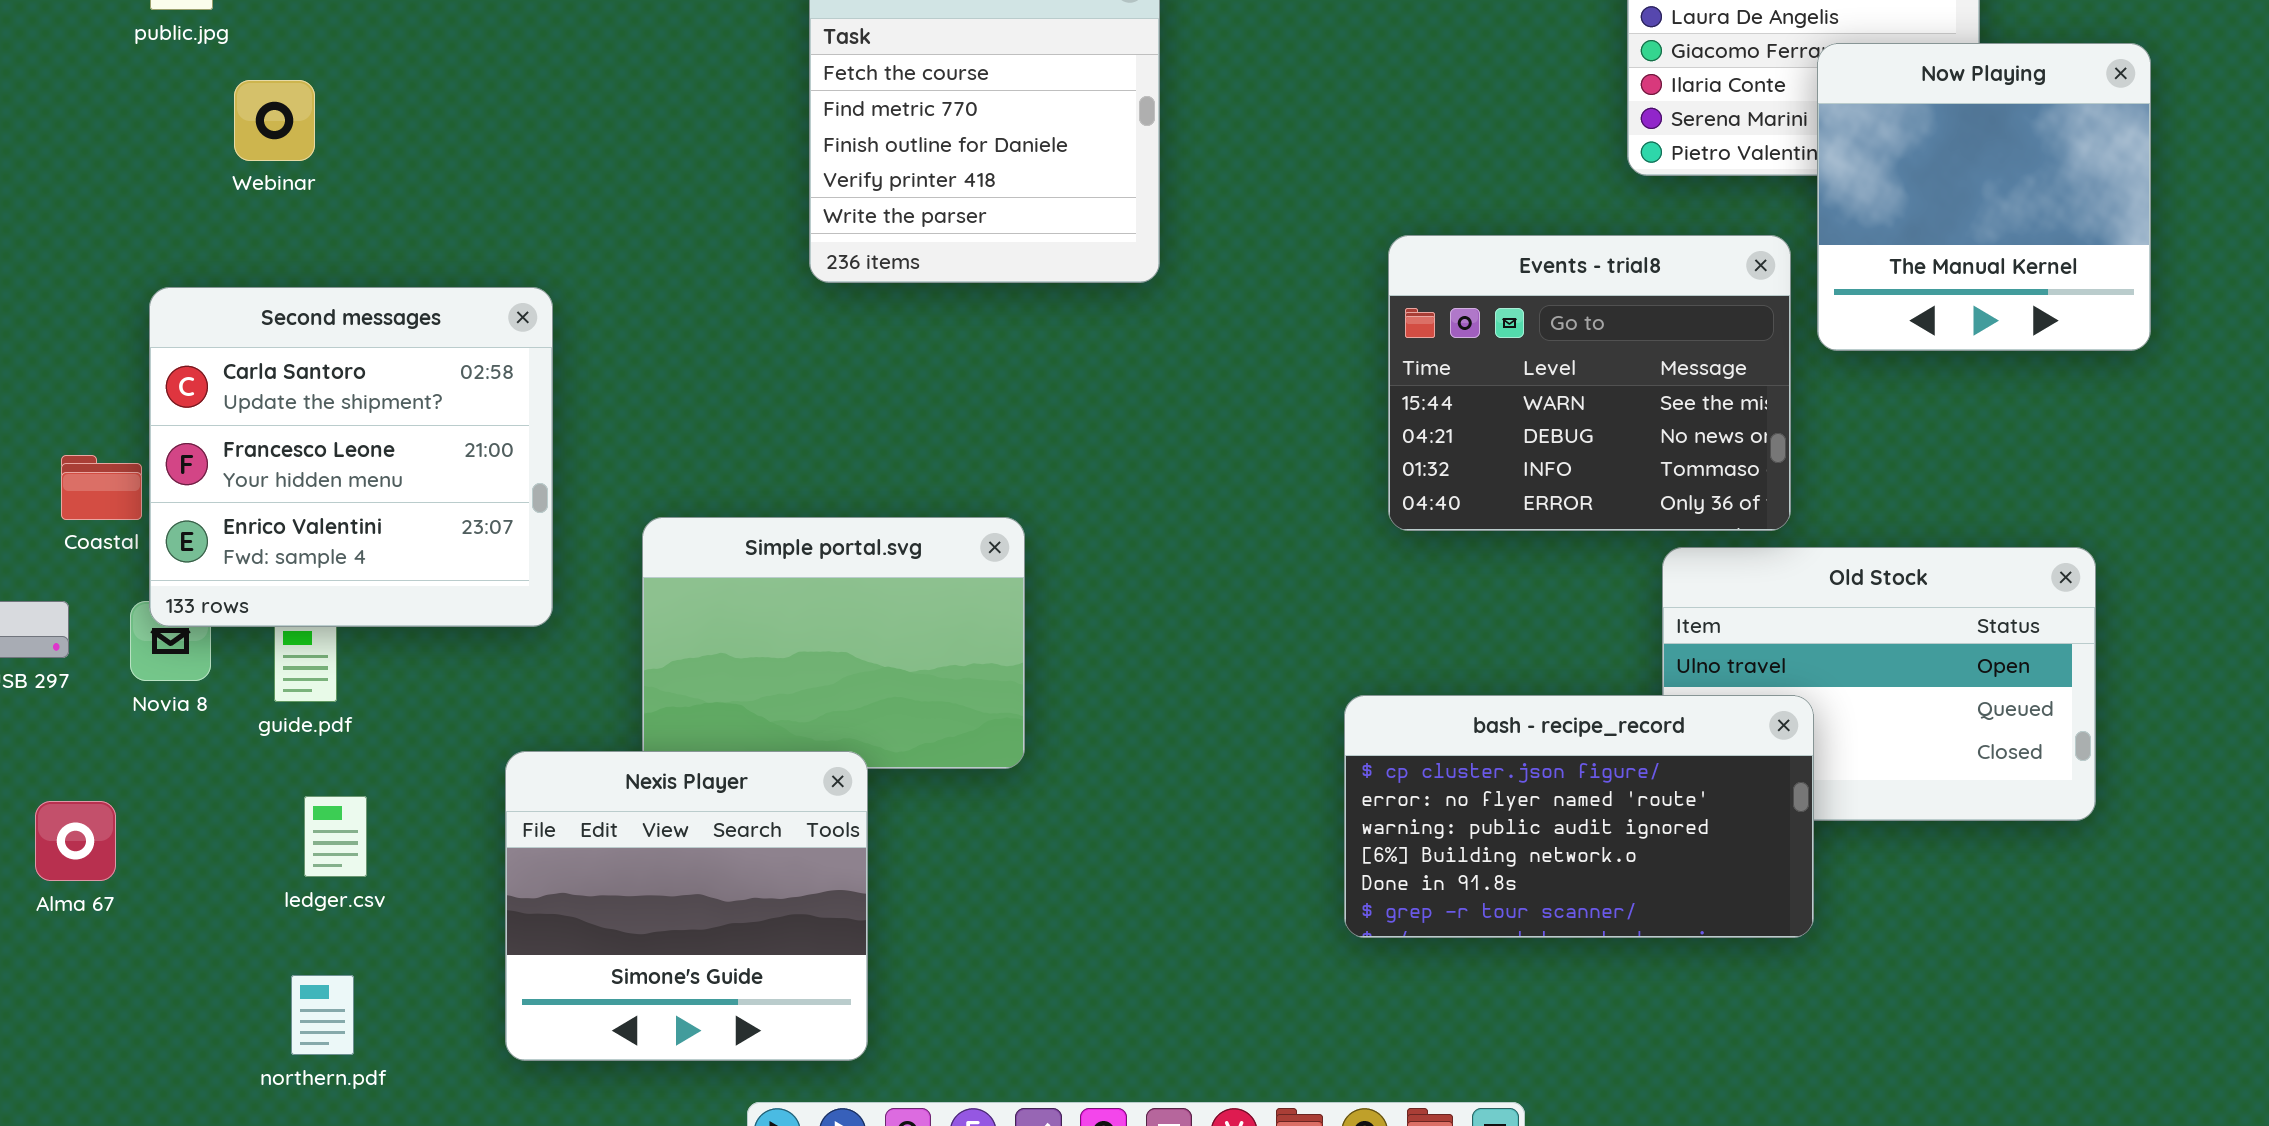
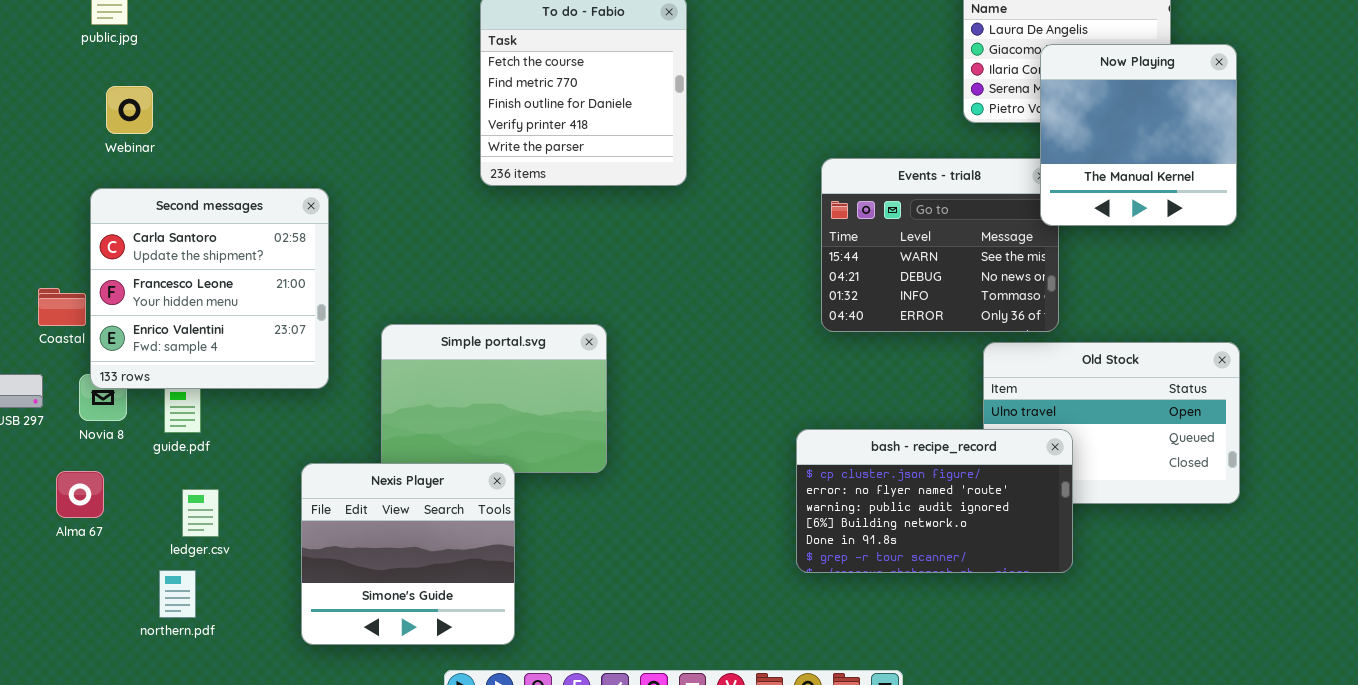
Now Playing: [1817,43,2151,351] -> [1040,44,1237,226], moved
Webinar: [234,80,315,161] -> [106,86,153,134], moved
Alma 67: [35,801,116,881] -> [56,471,104,518], moved
northern.pdf: [291,975,354,1055] -> [159,570,196,618], moved

